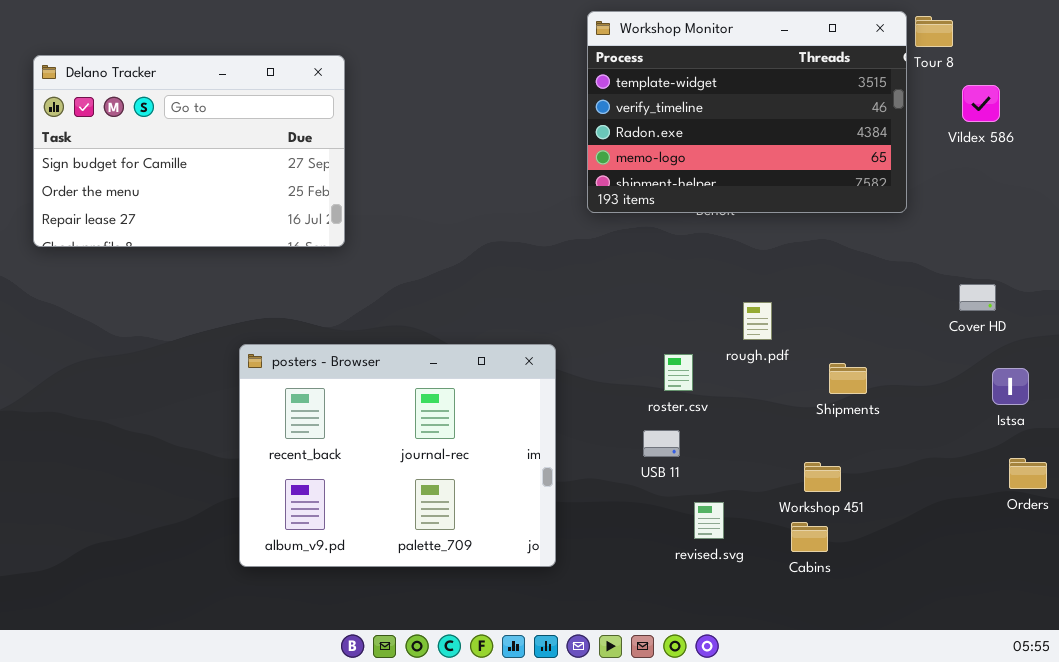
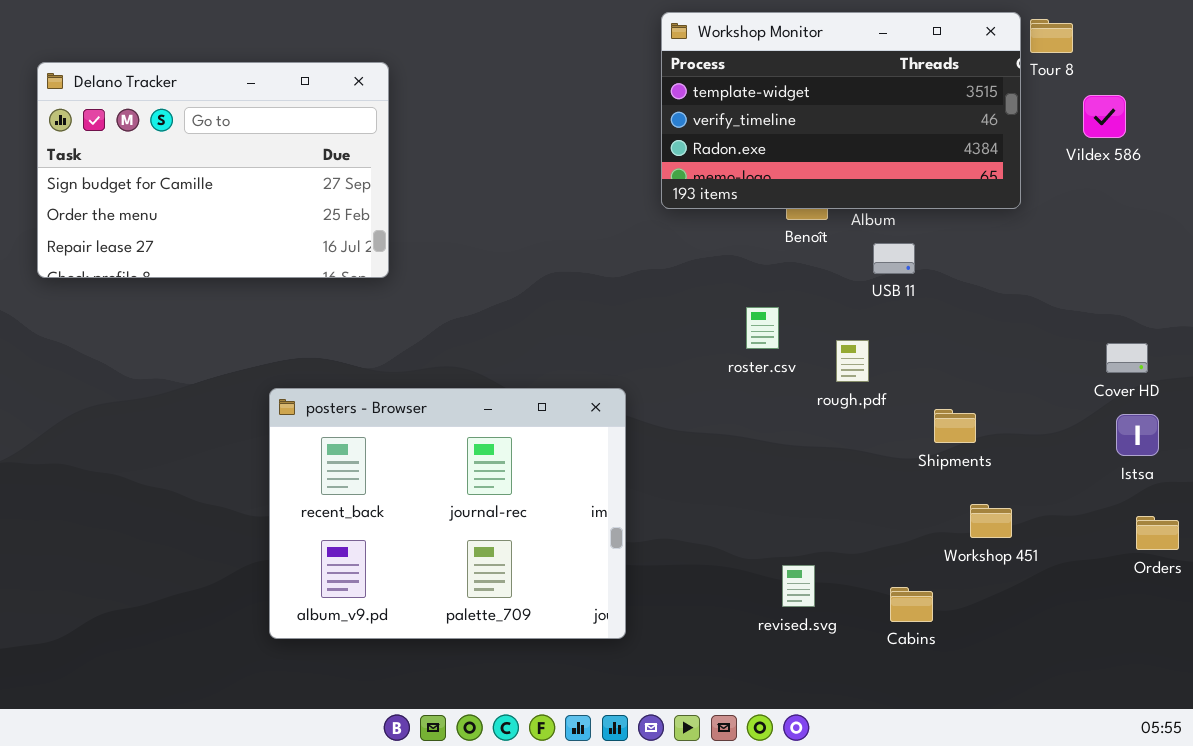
Workshop Monitor: [587,11,907,213] -> [661,12,1021,209], resized
Cover HD: [959,284,996,311] -> [1106,343,1148,373], moved
roster.csv: [664,354,693,391] -> [746,307,779,349], moved
USB 11: [643,430,680,457] -> [873,243,915,274], moved
Workshop 451: [804,462,841,492] -> [970,504,1012,538], moved

